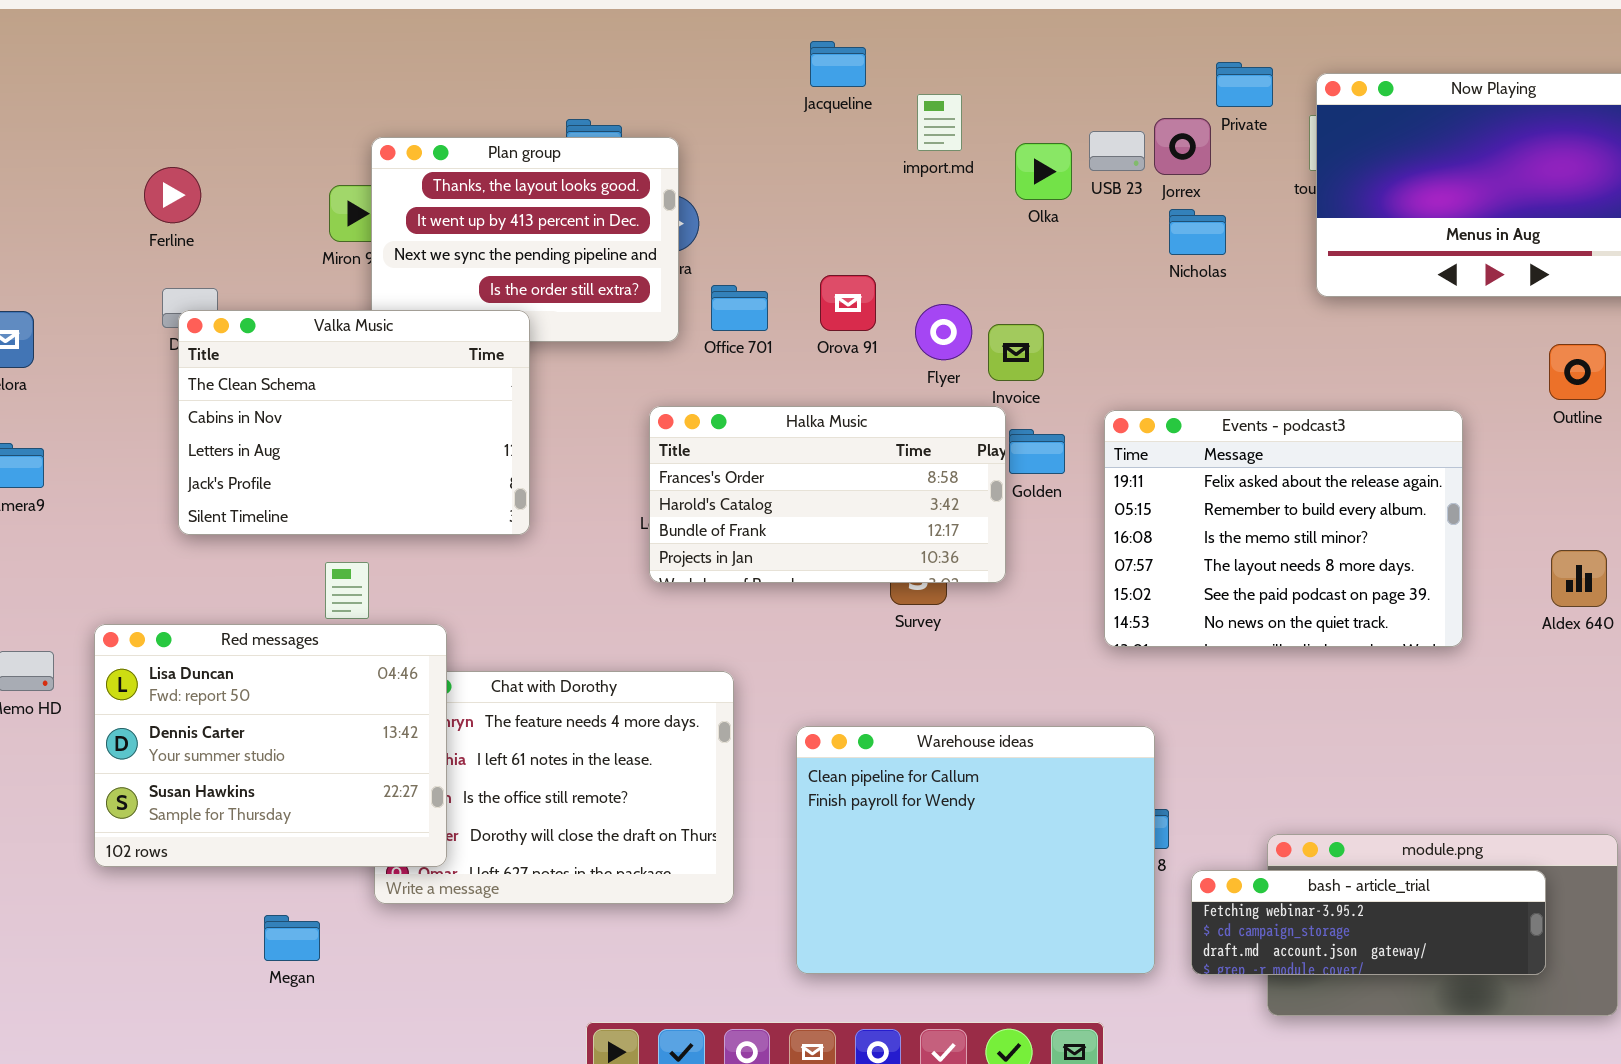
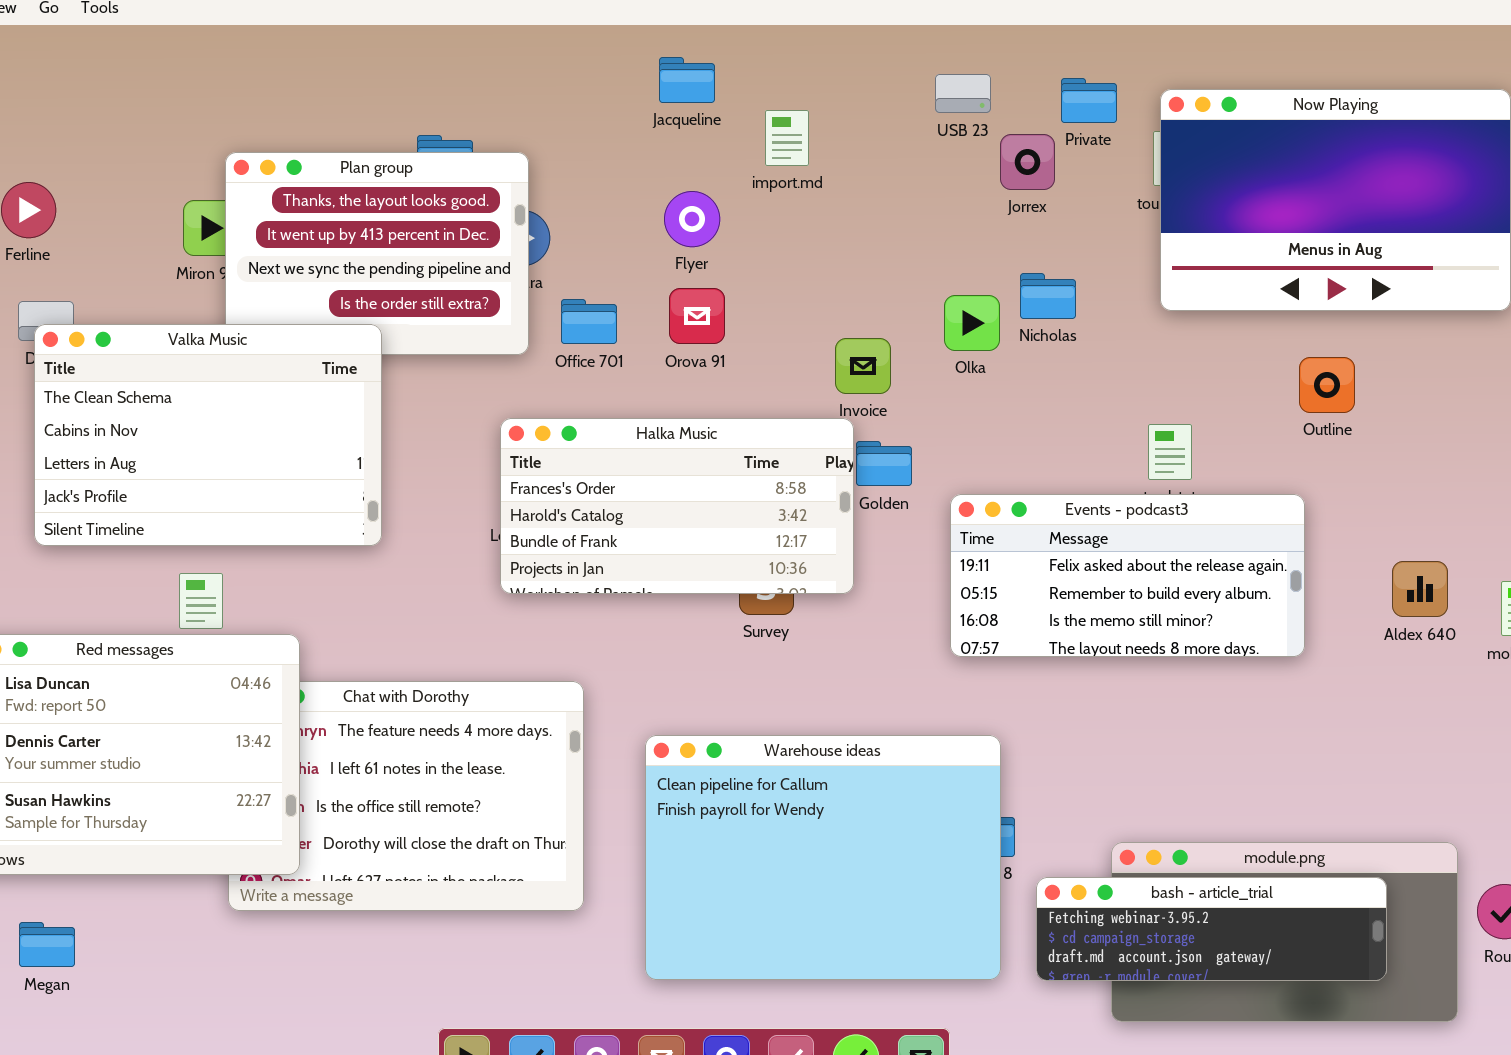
USB 23: [1089,131,1145,171] -> [935,74,991,113], moved
Olka: [1015,143,1072,200] -> [944,295,1000,351], moved
Nicholas: [1169,209,1226,255] -> [1020,273,1076,319], moved
Flyer: [915,304,972,360] -> [664,191,720,247], moved
Outline: [1549,344,1606,400] -> [1299,357,1355,413], moved
Events - podcast3: [1104,410,1463,647] -> [950,494,1305,657], resized
Megan: [264,915,320,961] -> [19,922,75,967], moved

